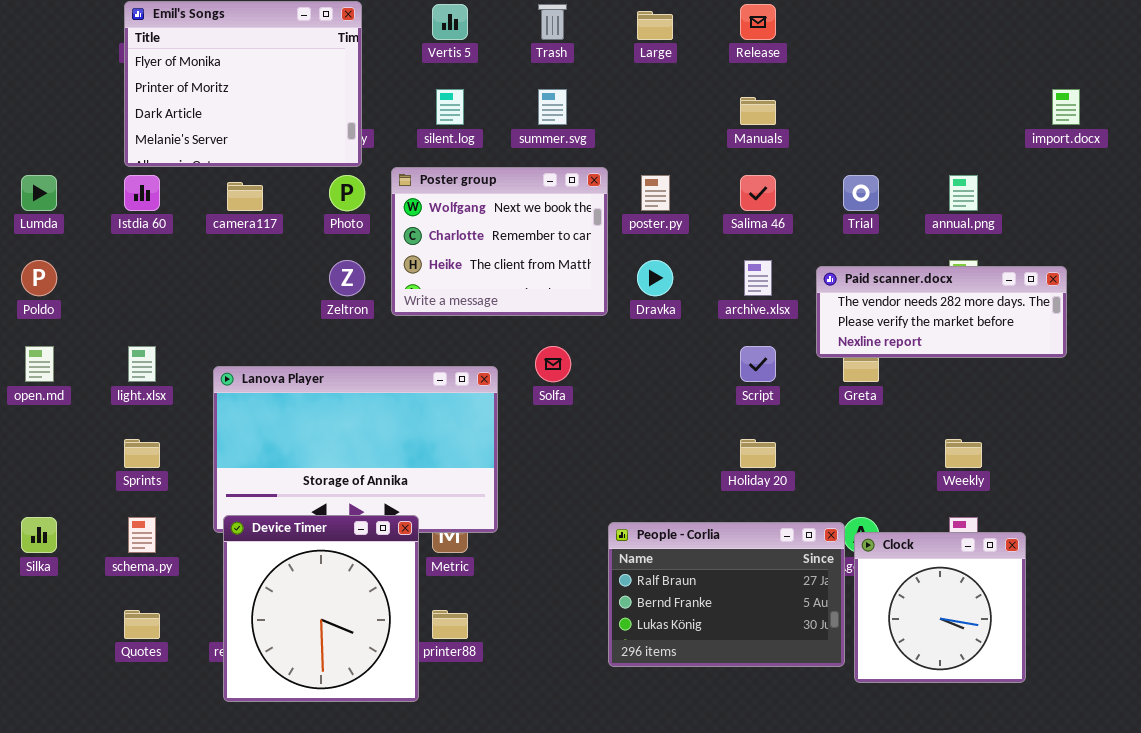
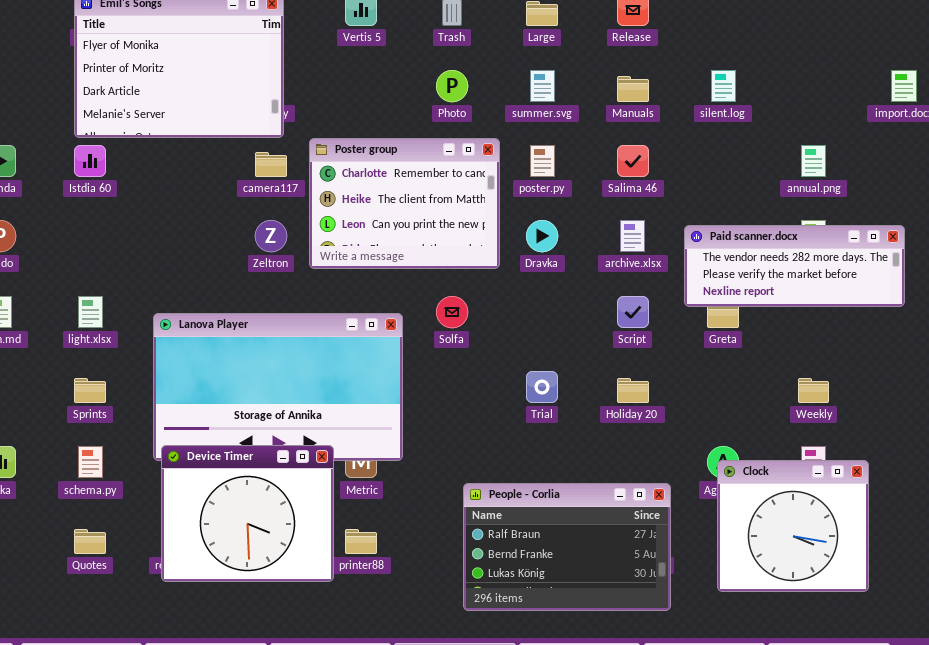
silent.log: [436,89,464,125] -> [711,70,736,102], moved
summer.svg: [538,89,567,125] -> [530,70,555,102], moved
Poster group: [391,167,608,316] -> [309,138,500,269], scrolled down 1 row
Photo: [329,175,365,211] -> [436,70,468,102], moved
Trial: [843,175,879,211] -> [526,371,558,403], moved
camera117: [227,182,263,211] -> [255,152,287,177], moved
Device Timer: [223,515,419,702] -> [161,445,334,582], resized
People - Corlia: [608,522,845,667] -> [463,483,671,611], moved

